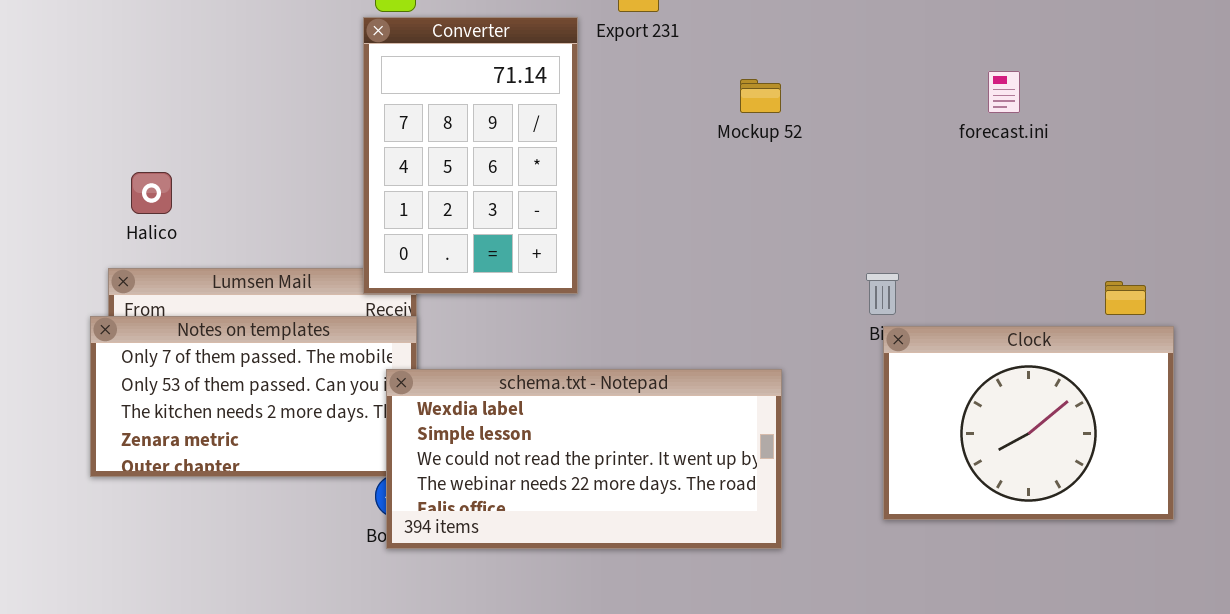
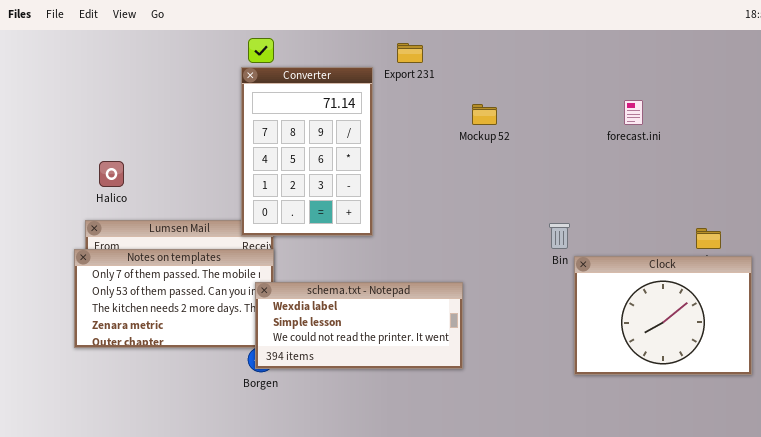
Clock: [883,326,1174,520] -> [574,256,752,375], moved
schema.txt - Notepad: [386,369,782,549] -> [255,282,463,369], resized

